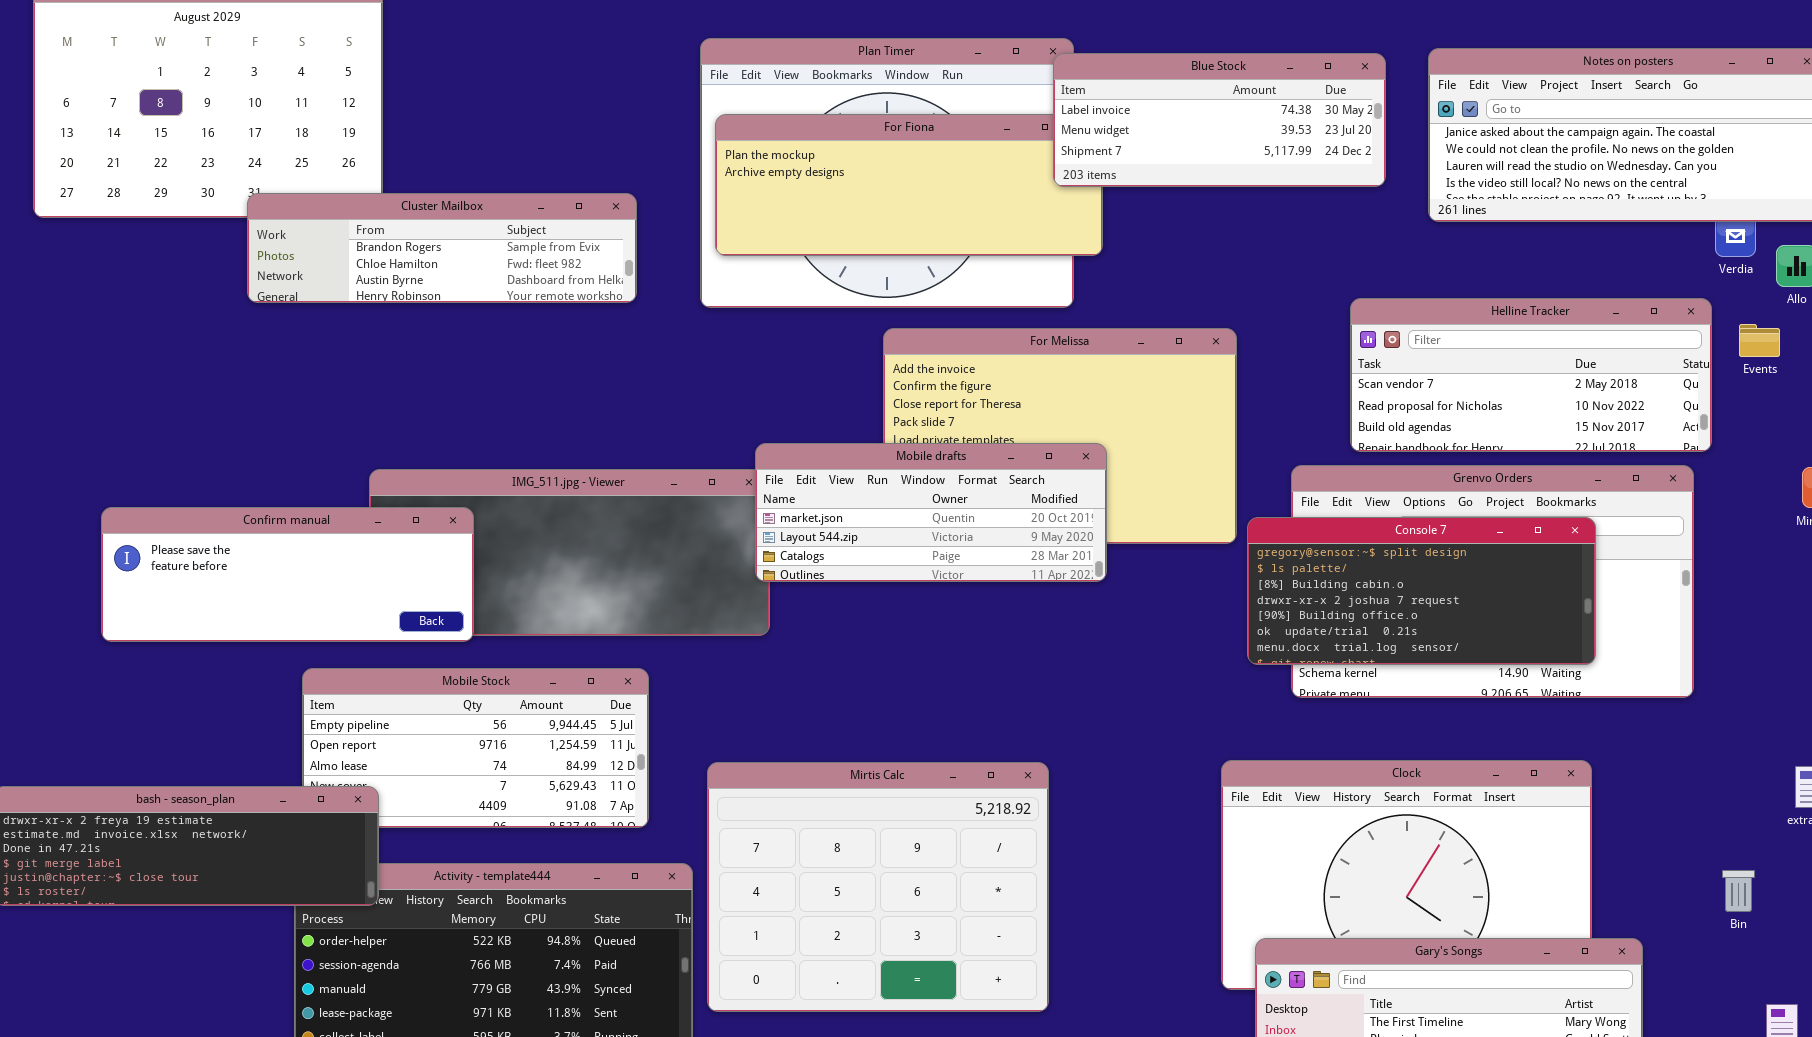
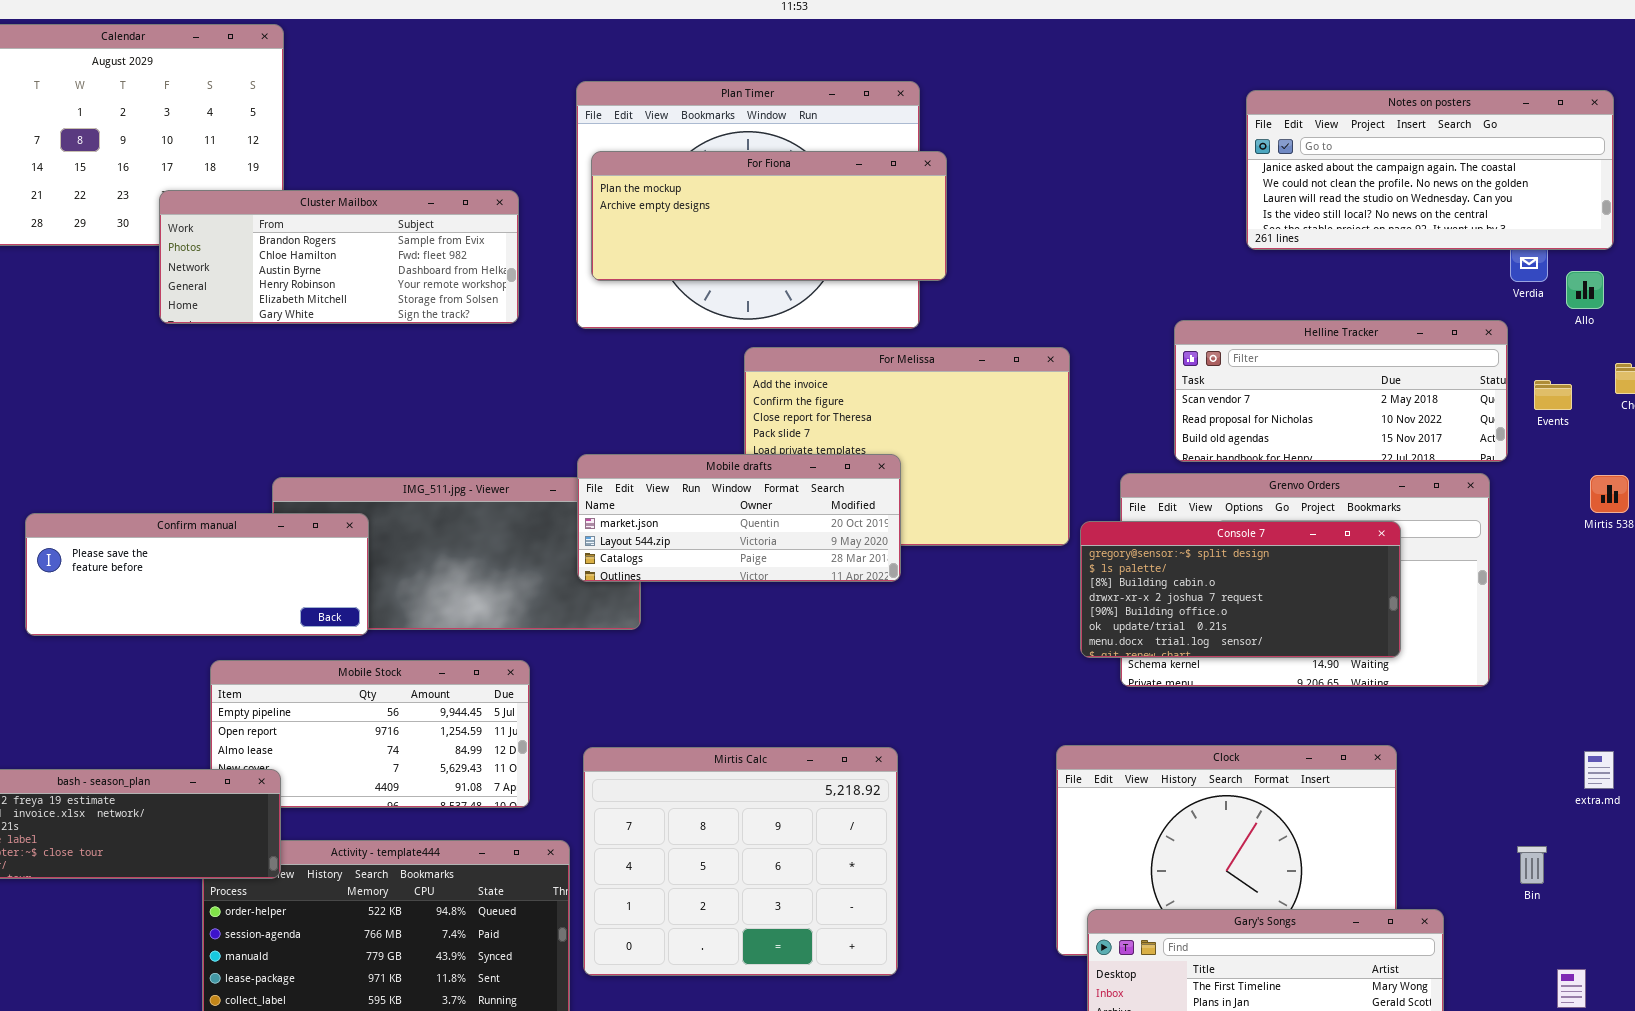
Blue Stock: [1053,53,1386,187] -> none, closed
Cluster Mailbox: [247,193,637,303] -> [159,190,519,324], resized
Events: [1739,324,1780,357] -> [1534,380,1572,410], moved
Mobile drafts: [755,443,1107,582] -> [577,454,901,582], moved

